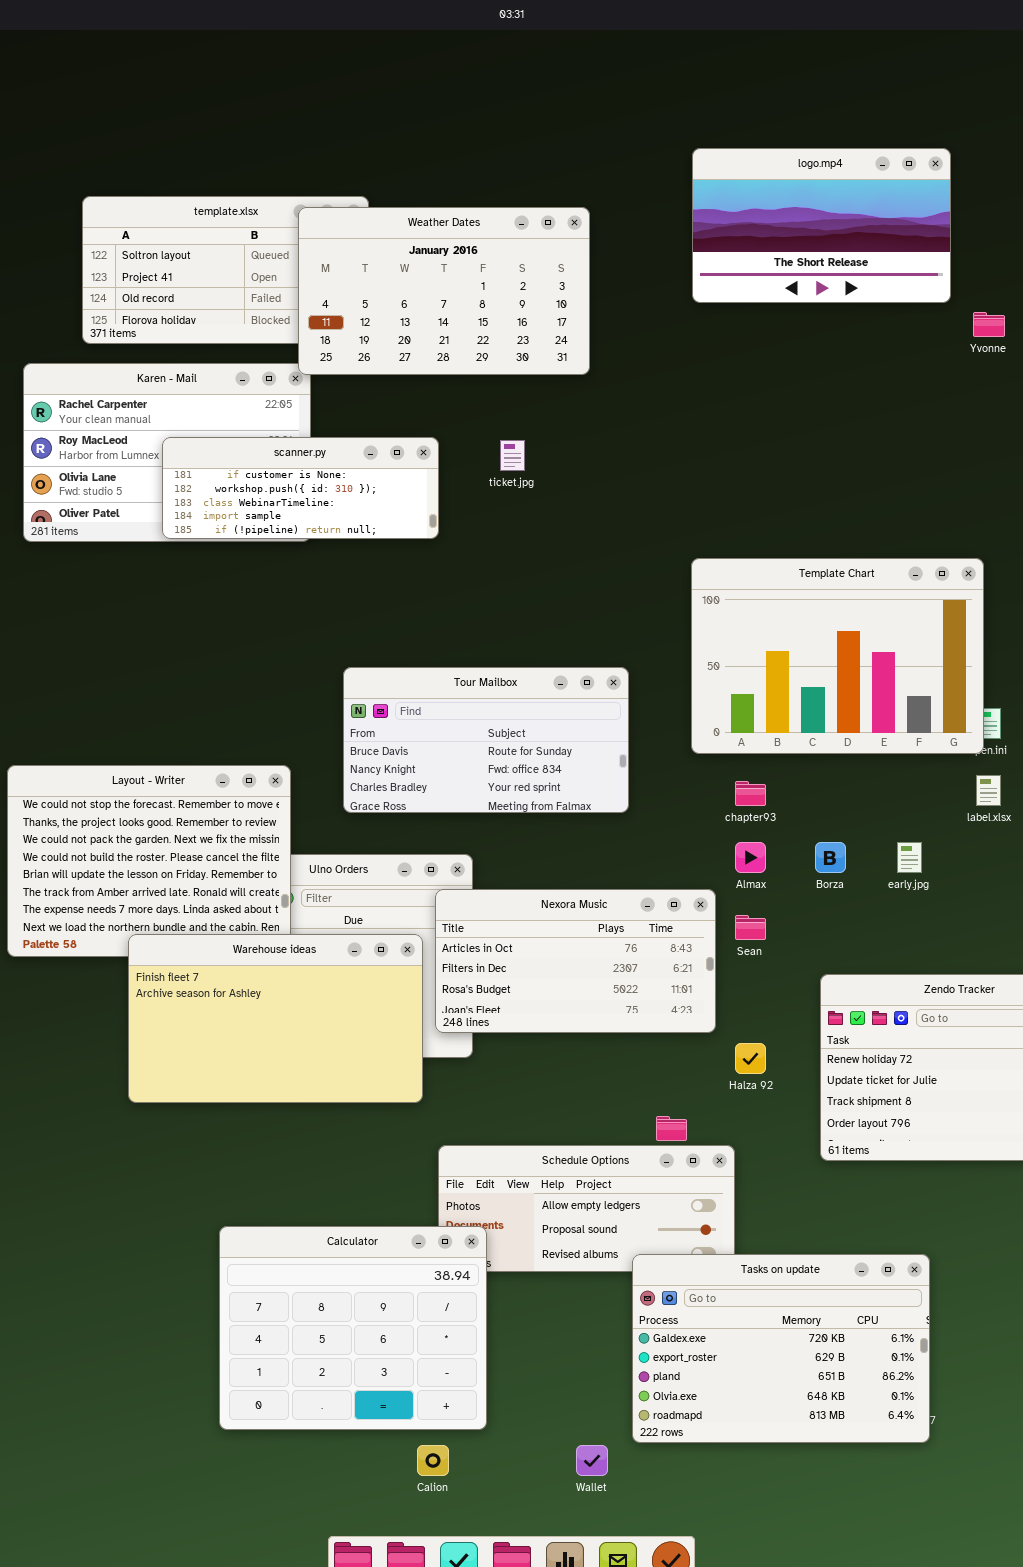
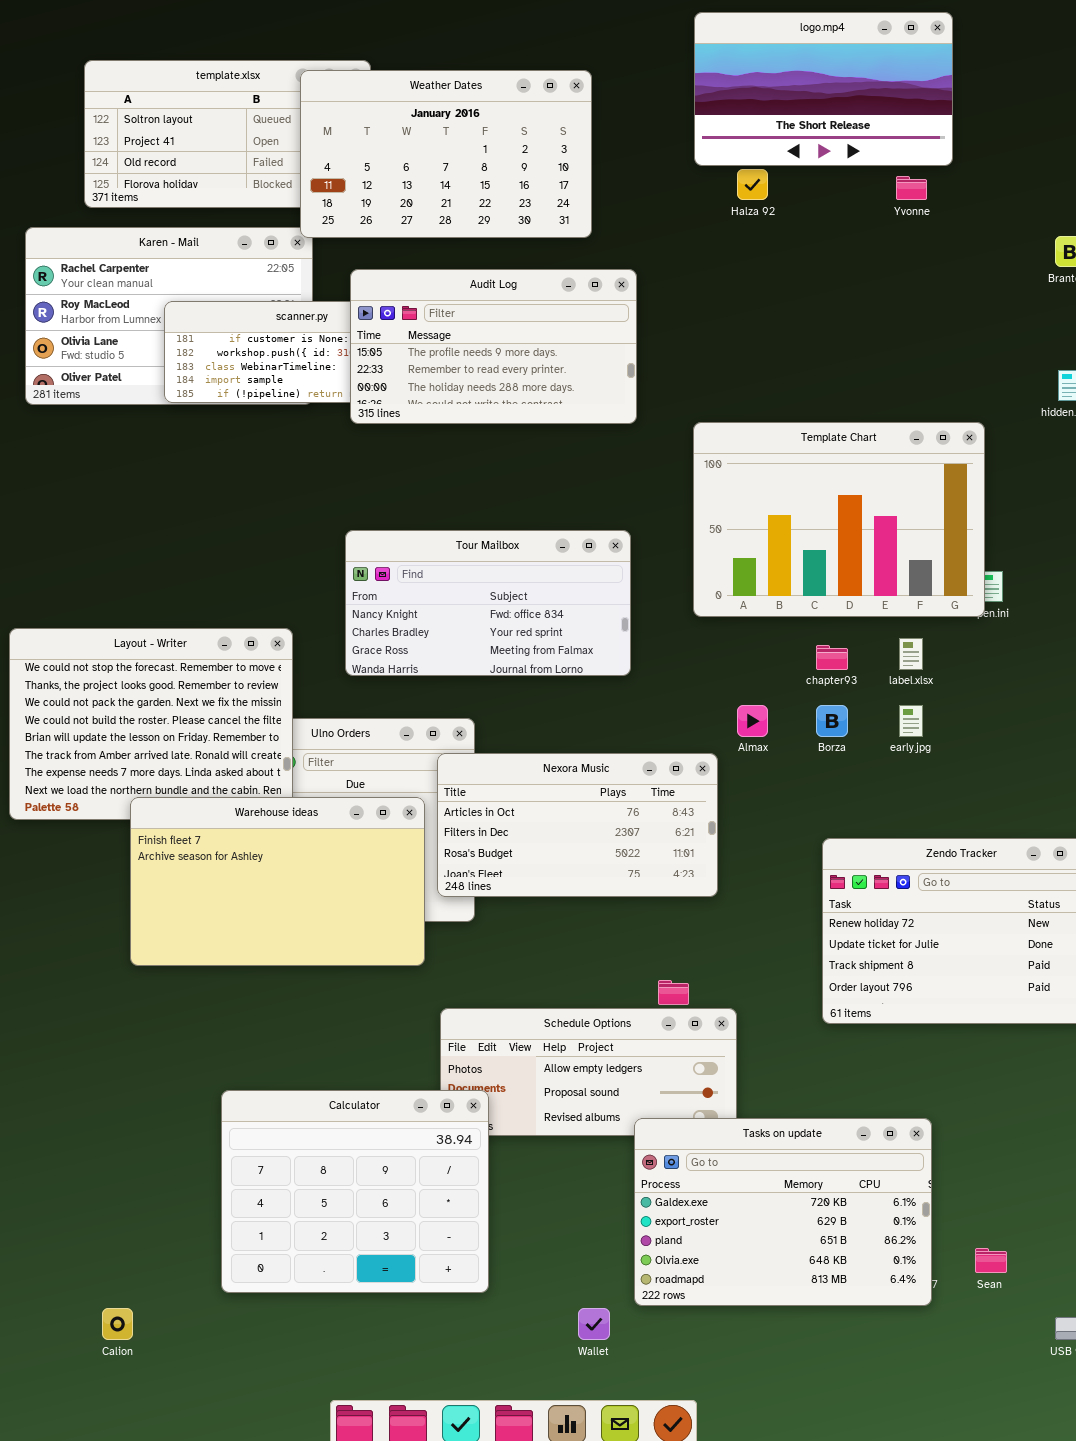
Yvonne: [973,312,1005,337] -> [896,176,927,200], moved
Audit Log: none -> [350,269,637,424], opened
Tour Mailbox: [343,667,629,813] -> [345,530,631,676], scrolled down 1 row
label.xlsx: [976,775,1001,806] -> [899,638,923,670], moved
chapter93: [735,781,766,806] -> [816,645,848,670], moved
Sean: [735,915,766,940] -> [975,1248,1007,1273], moved
Halza 92: [735,1043,766,1074] -> [737,169,768,200], moved
Calion: [417,1445,449,1476] -> [102,1308,133,1340], moved

